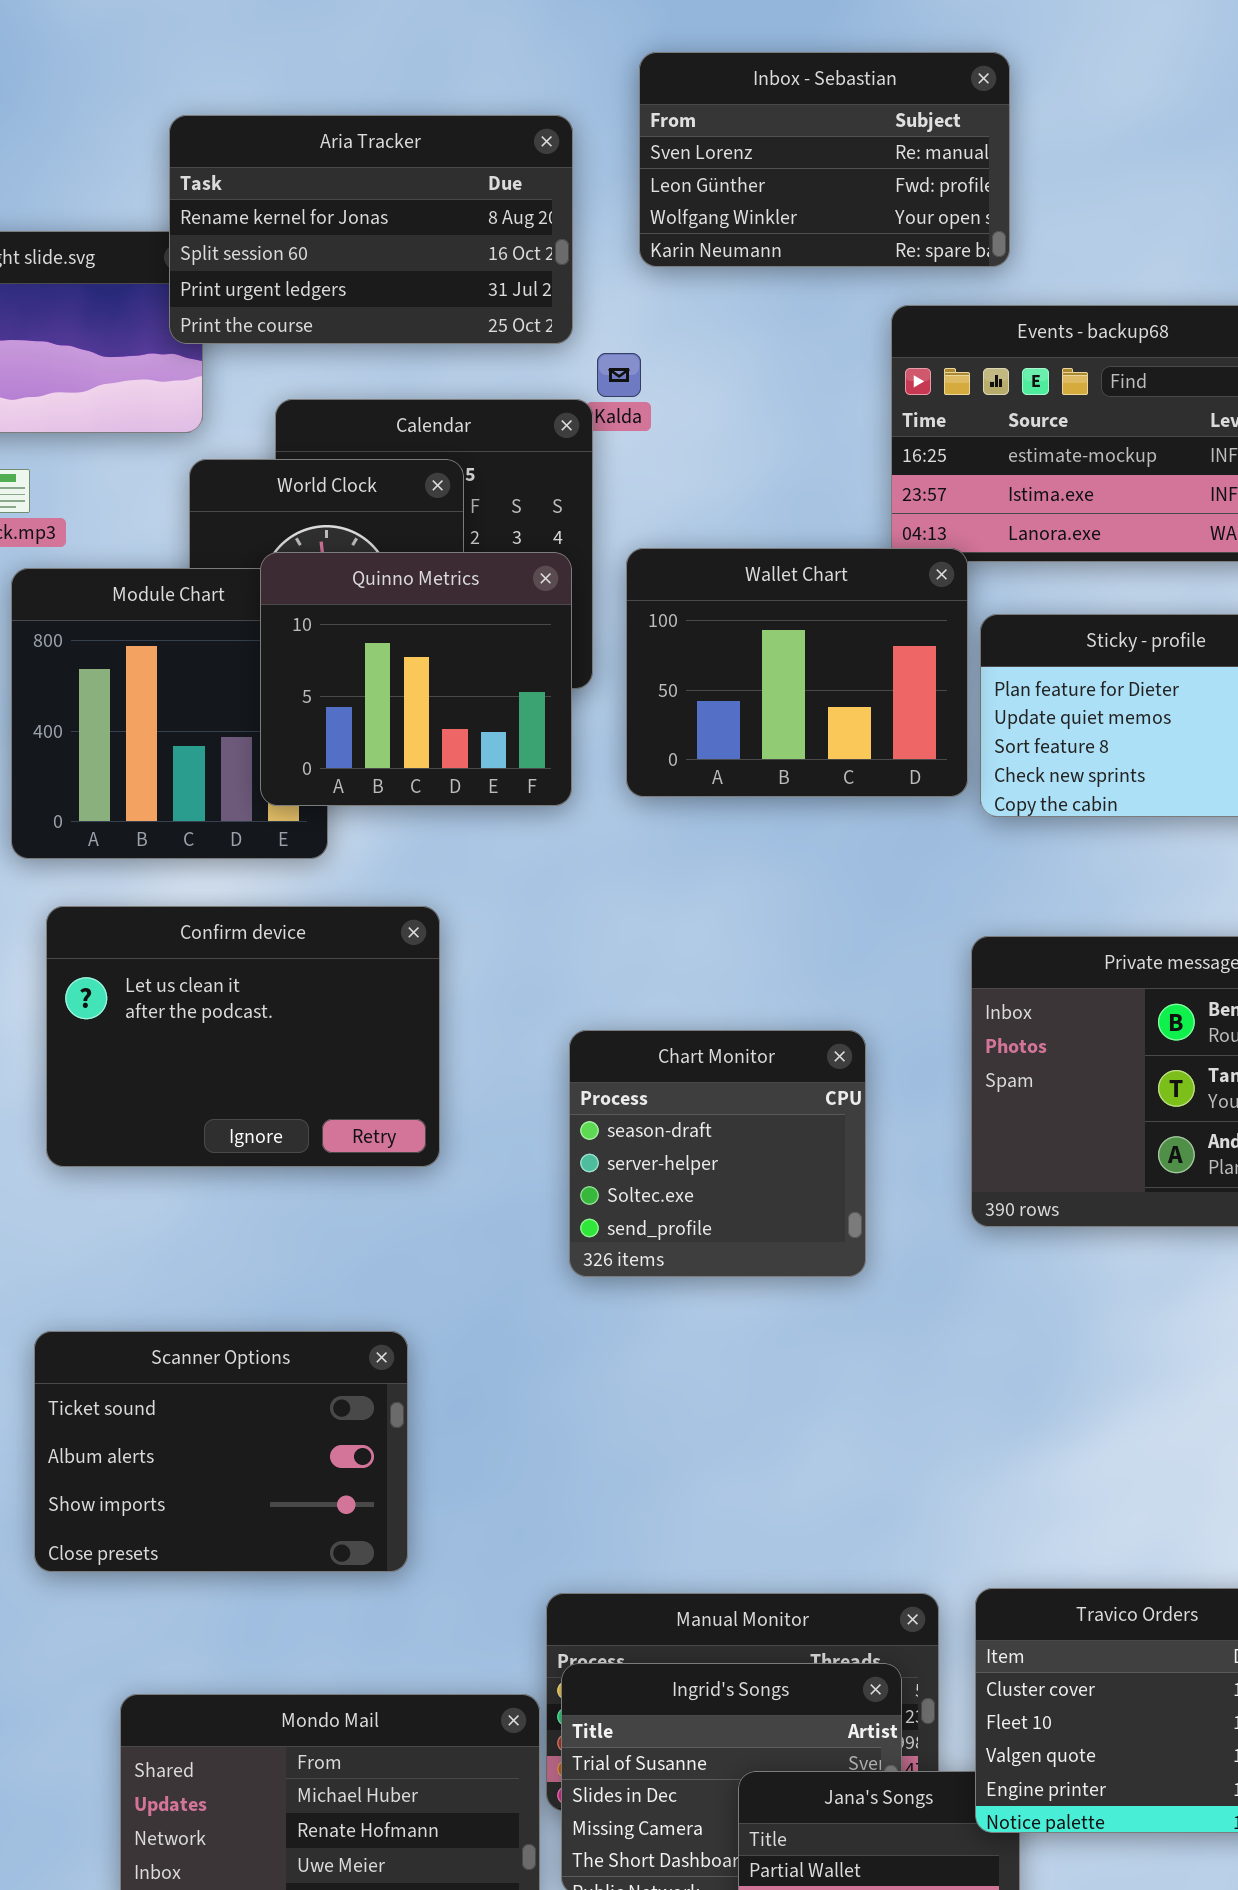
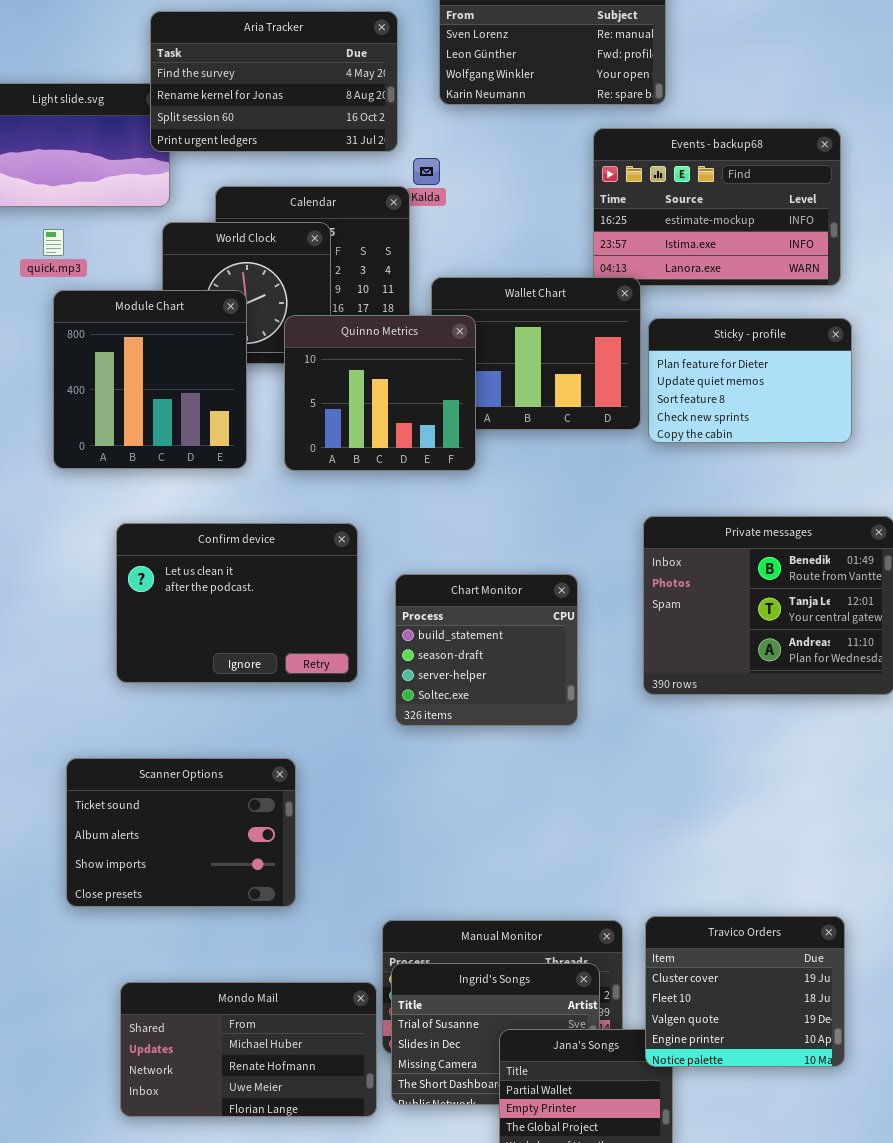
Aria Tracker: [169,115,573,344] -> [150,11,398,152], scrolled up 1 row
Quinno Metrics: [260,552,572,806] -> [284,315,476,471], moved
Confirm device: [46,906,440,1167] -> [116,523,358,683], moved
Chart Monitor: [569,1030,866,1277] -> [395,574,578,726], scrolled up 1 row

